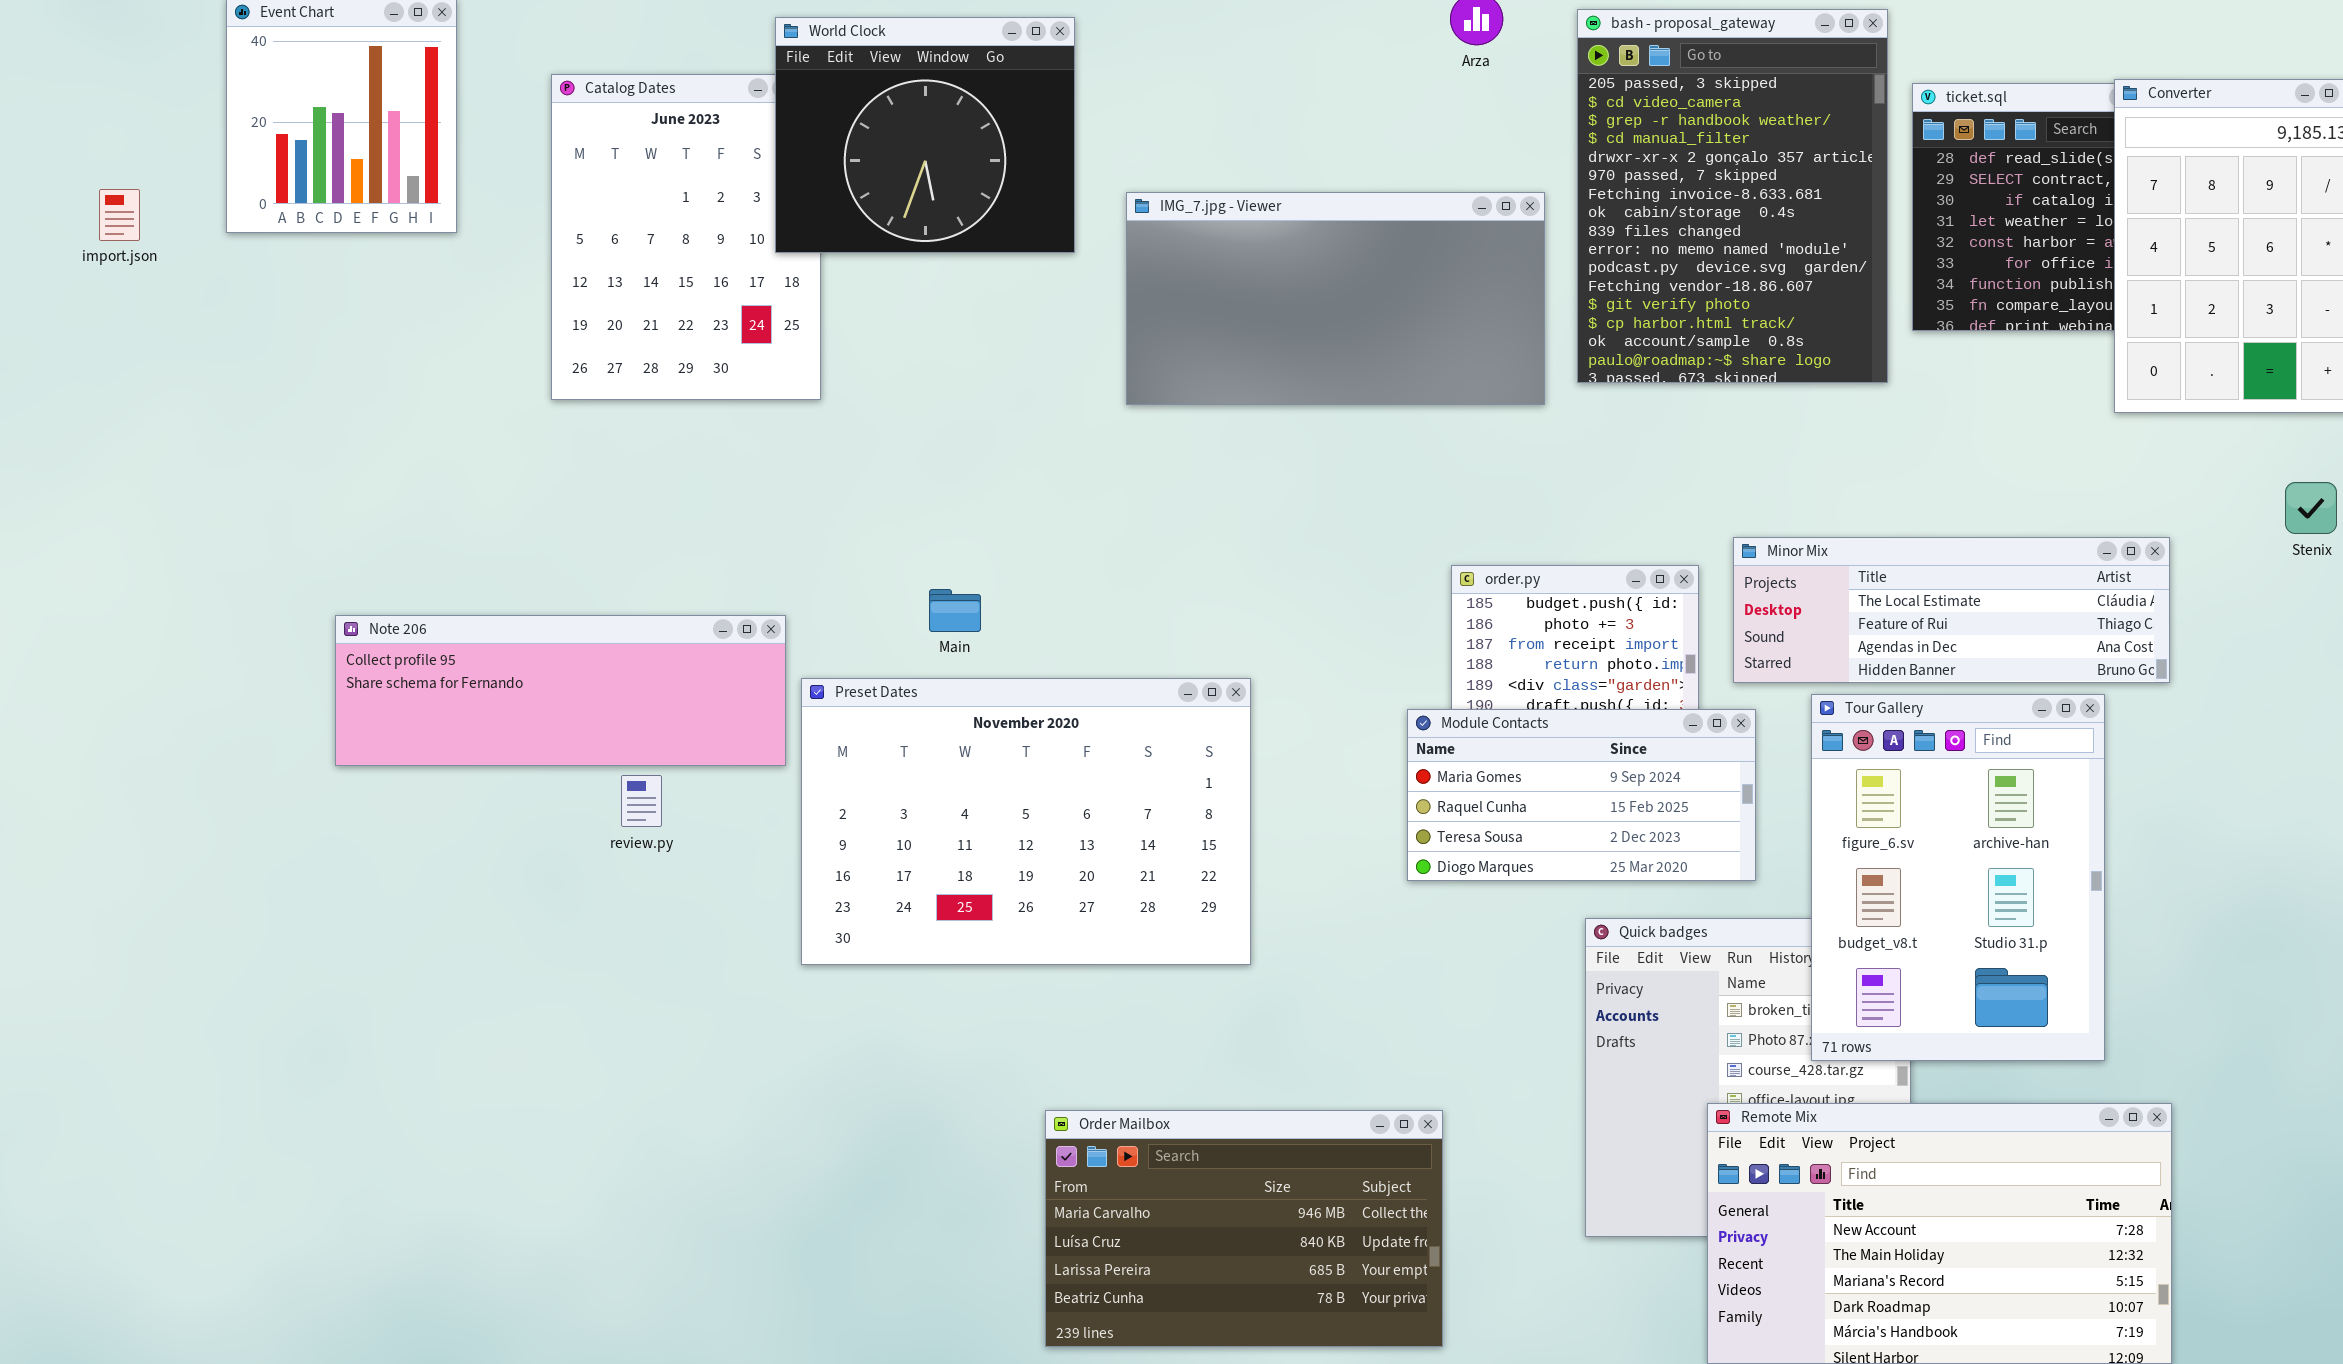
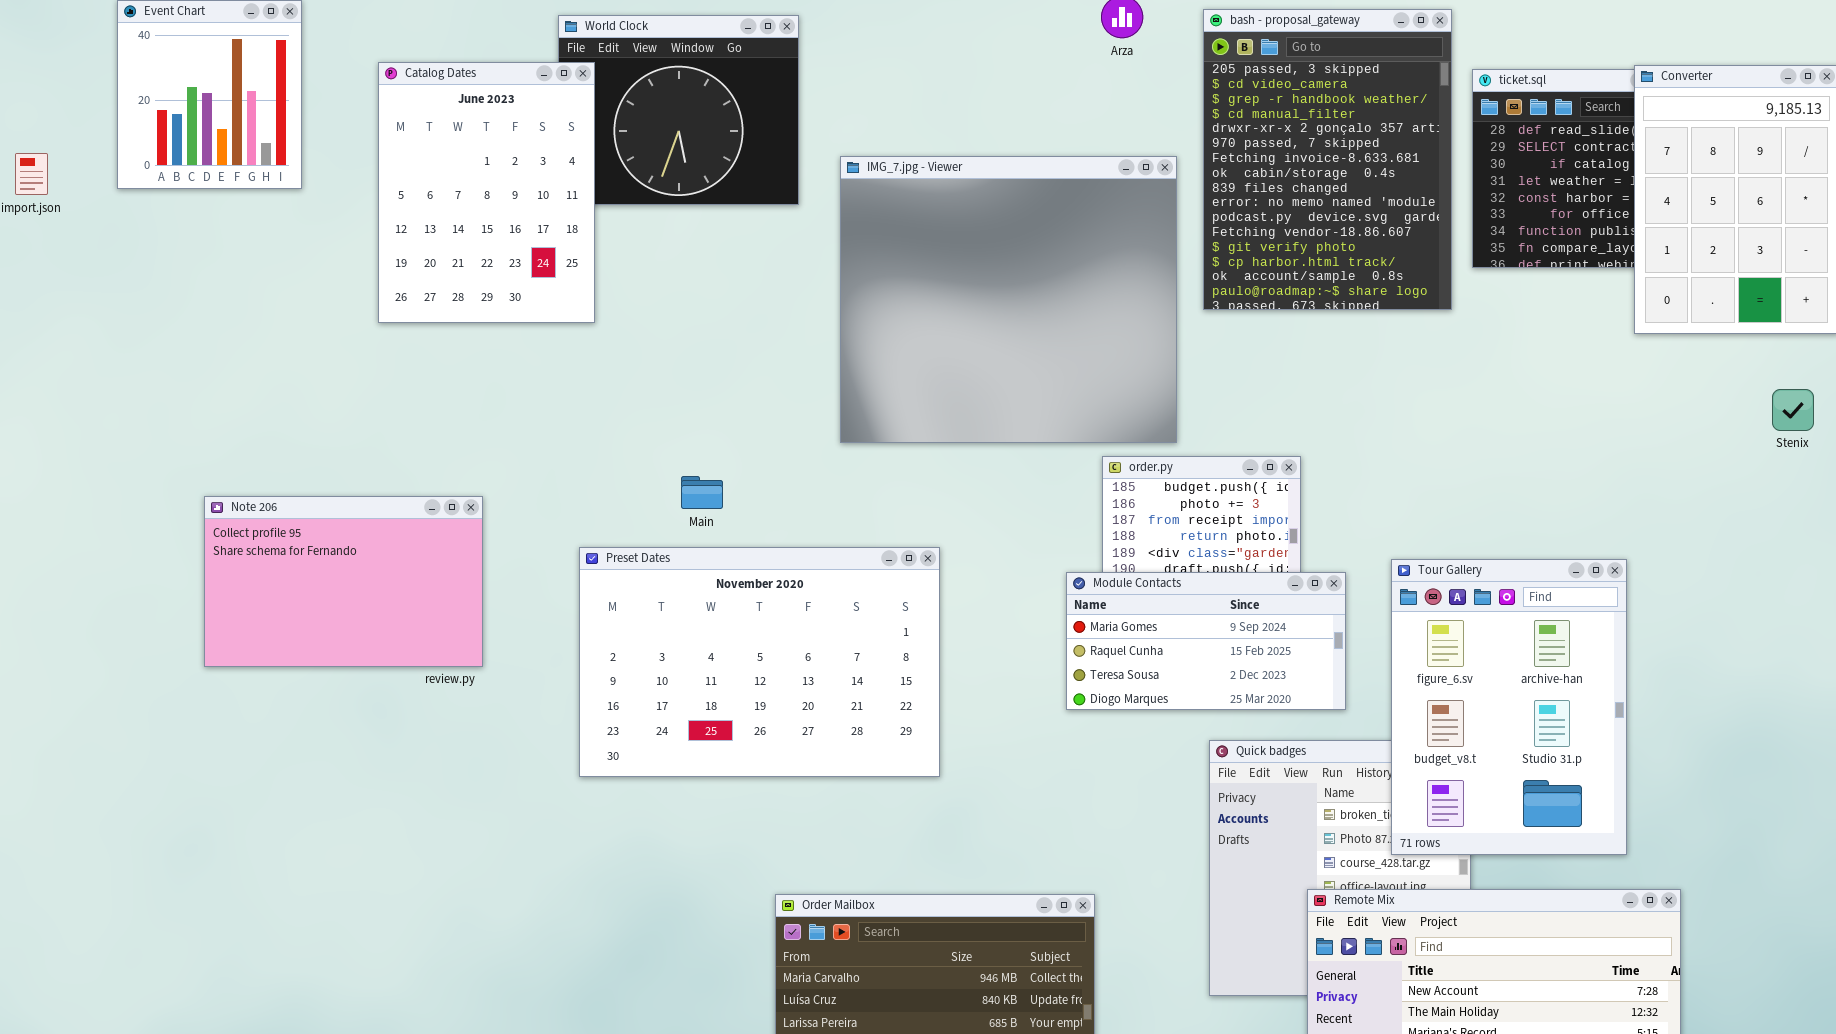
Catalog Dates: [551,74,821,400] -> [378,62,595,323], raised
IMG_7.jpg - Viewer: [1126,192,1545,405] -> [840,156,1177,443], resized
Minor Mix: [1733,537,2170,683] -> none, closed
Note 206: [335,615,786,766] -> [204,496,483,667], resized

